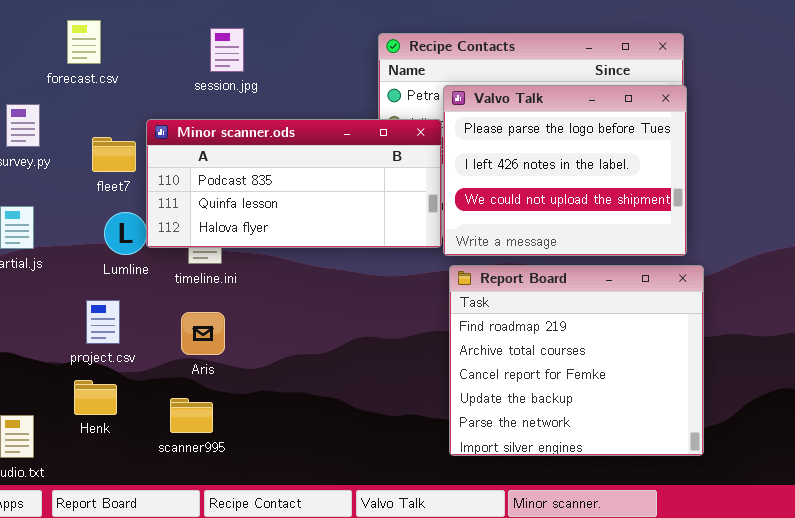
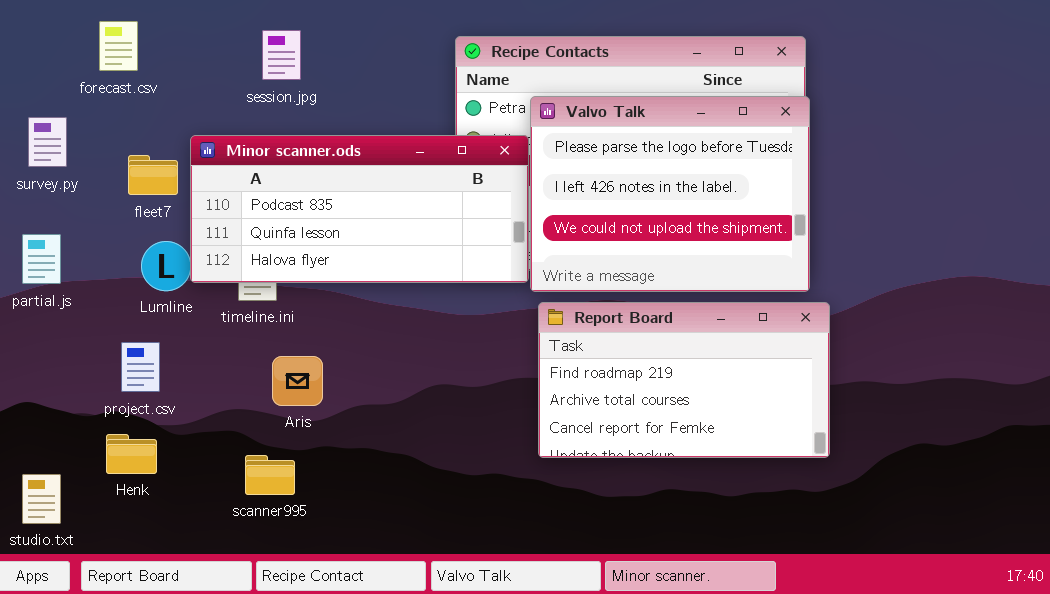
Report Board: [449,265,704,456] -> [538,302,830,458], resized
Aris: [181,312,225,355] -> [272,356,323,406], moved
scanner995: [170,398,213,433] -> [245,455,295,495], moved

